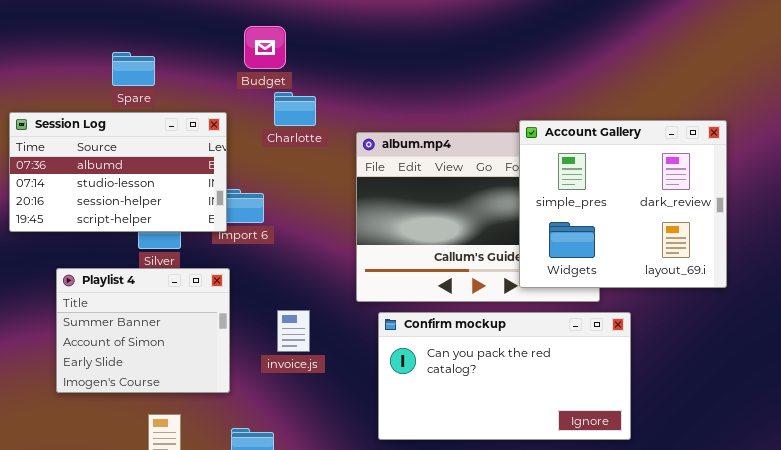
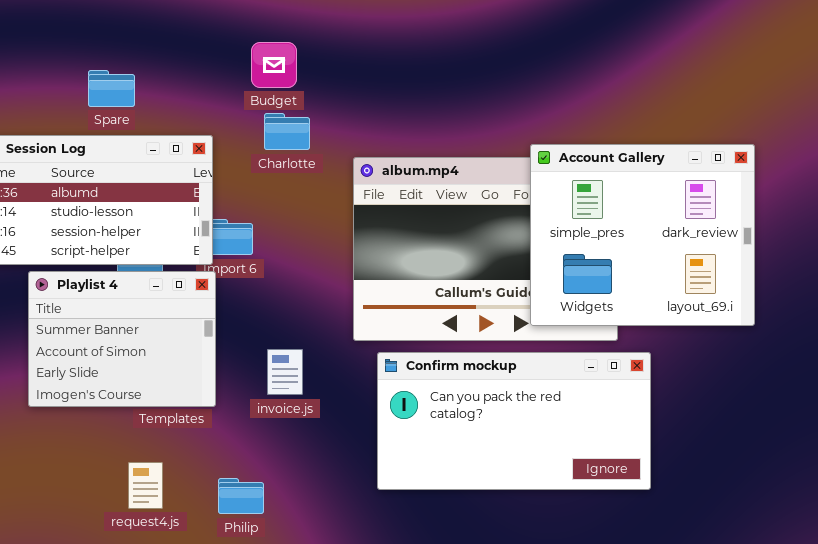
Budget: [244,26,286,69] -> [251,42,297,88], moved
Playlist 4: [56,268,230,393] -> [28,271,216,407], moved

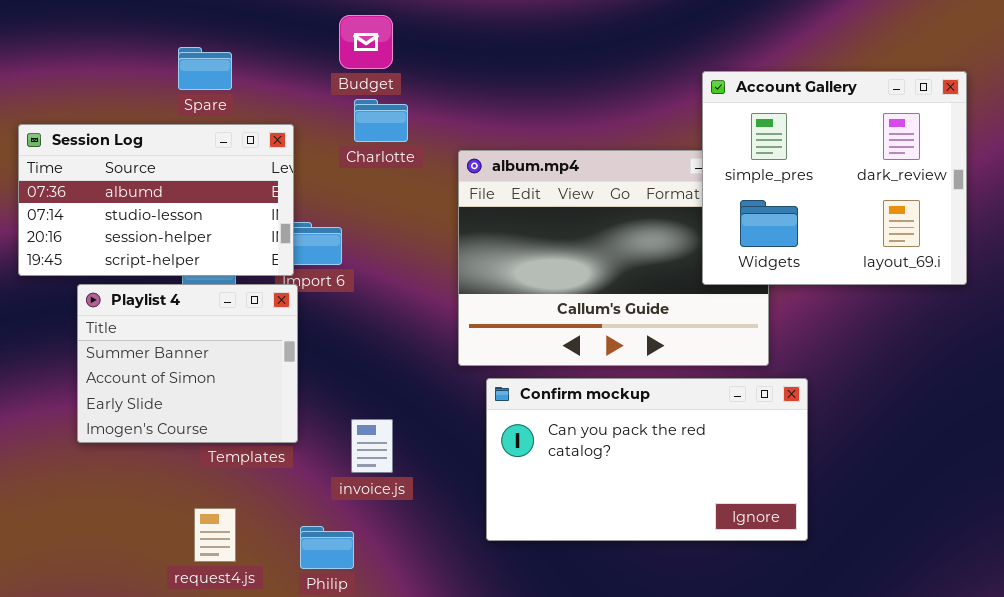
Spare: [88,70,135,107] -> [178,47,232,90], moved
Account Gallery: [530,144,755,326] -> [702,71,967,285], moved
invoice.js: [267,349,303,395] -> [351,419,393,473], moved

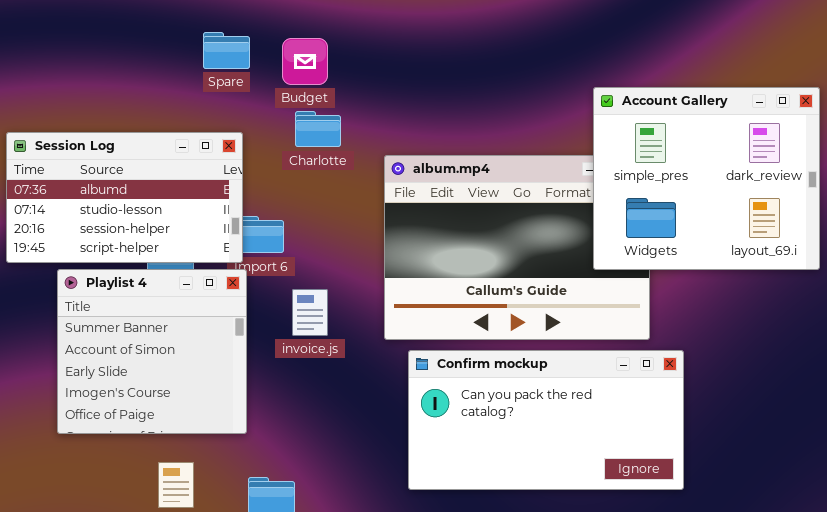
Spare: [178,47,232,90] -> [203,32,250,69], moved
Playlist 4: [77,284,298,443] -> [57,269,247,434], resized
invoice.js: [351,419,393,473] -> [292,289,328,336], moved

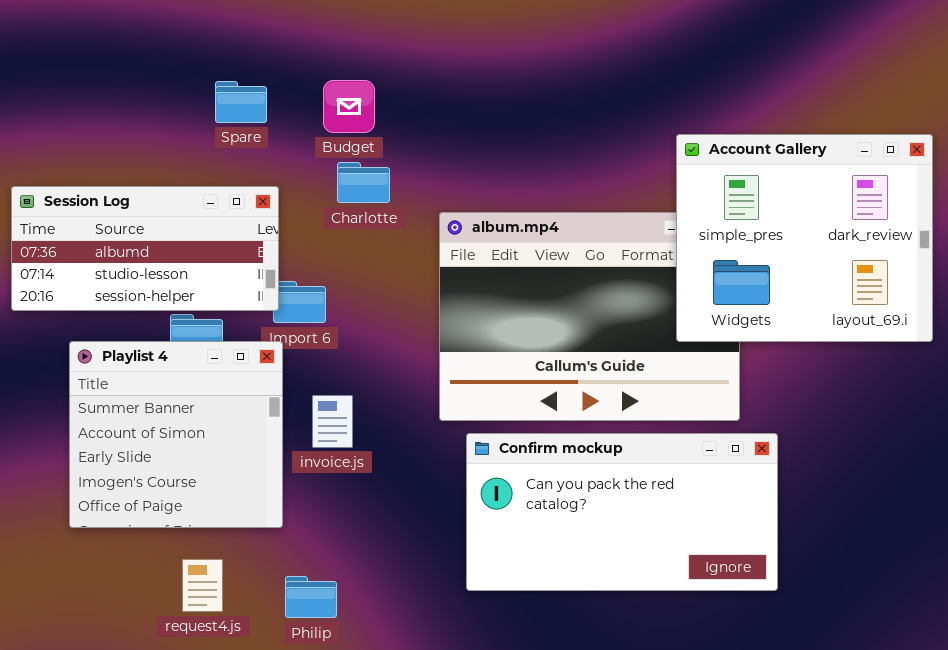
Spare: [203,32,250,69] -> [215,81,267,123], moved
Session Log: [6,132,243,263] -> [11,186,279,311], resized
invoice.js: [292,289,328,336] -> [312,395,353,448], moved

